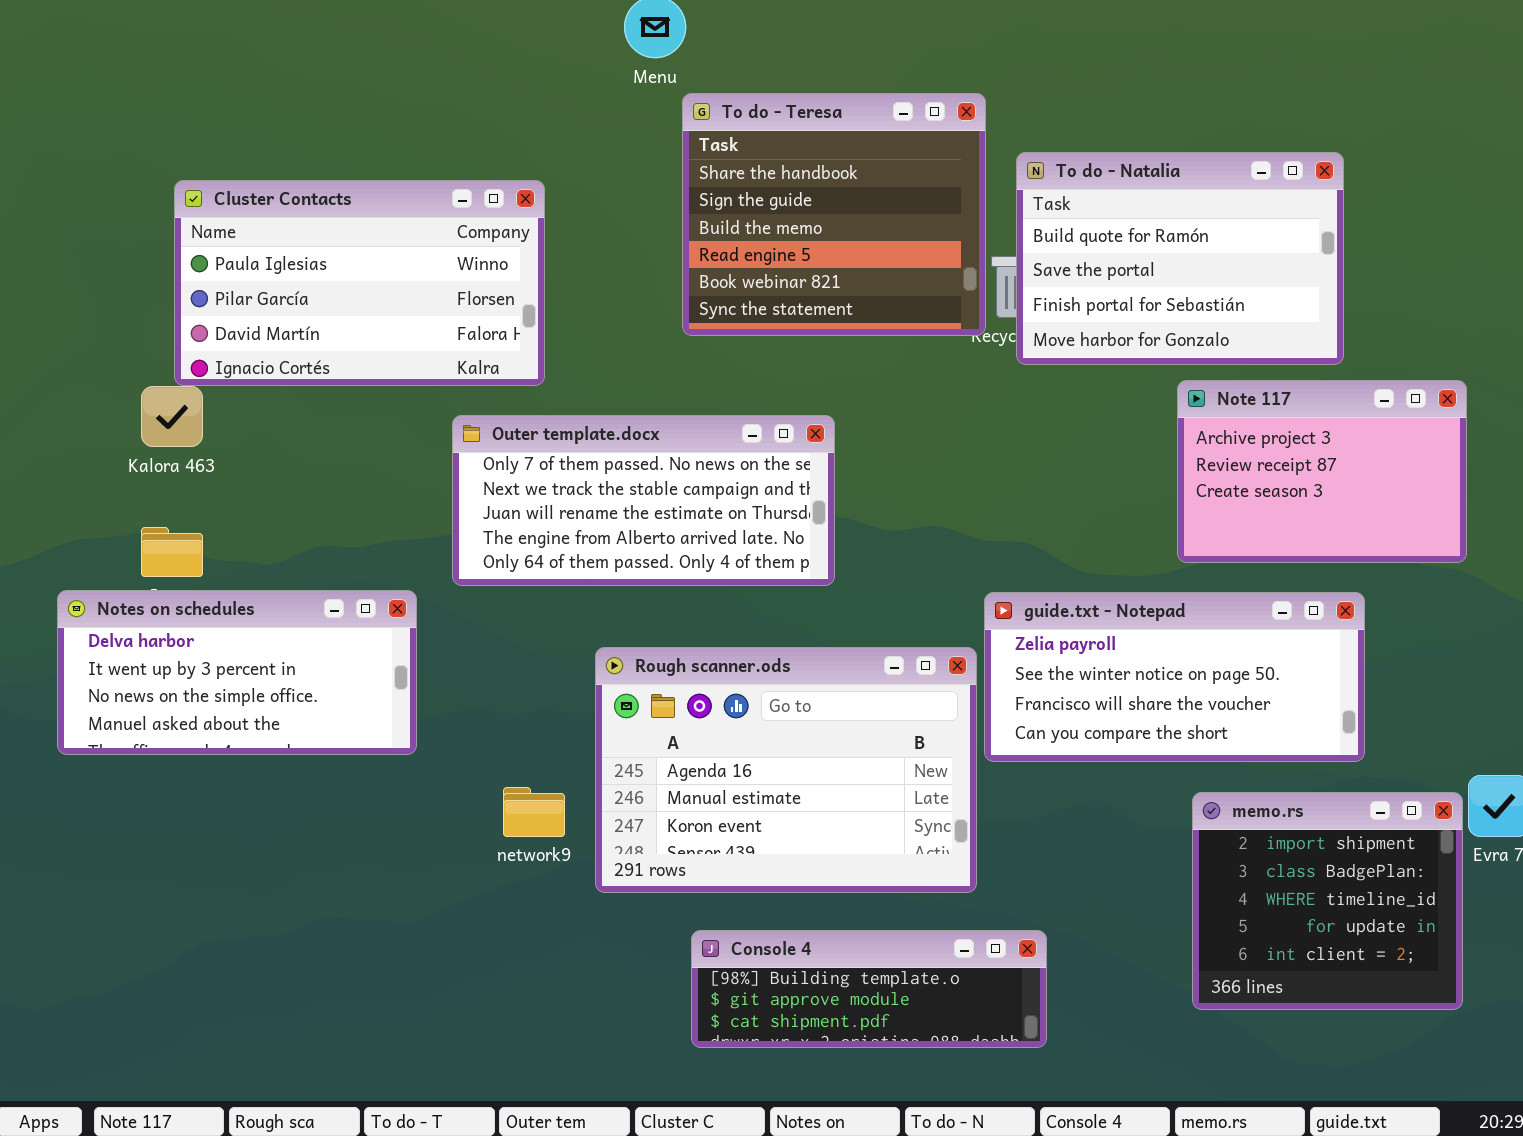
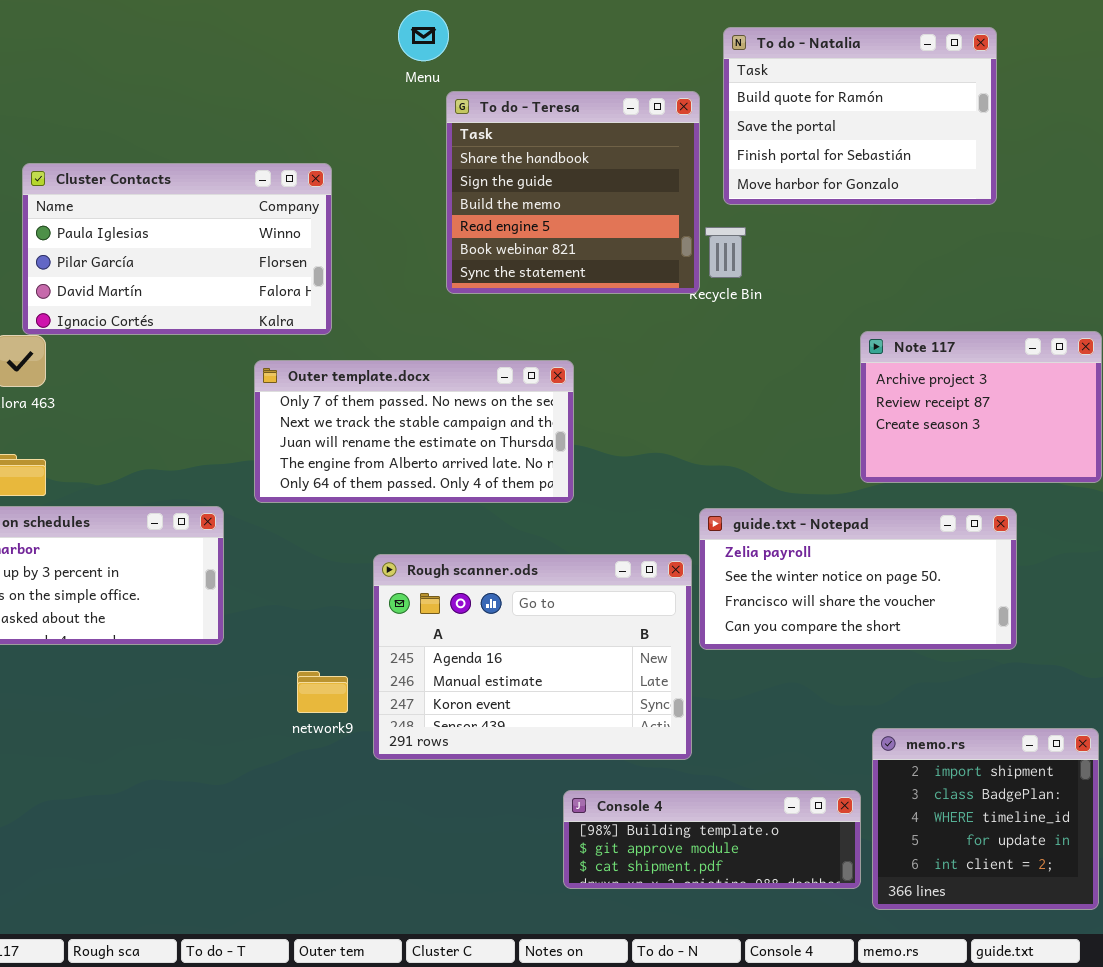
To do - Natalia: [1016,152,1344,365] -> [723,27,997,205], moved
memo.rs: [1192,792,1463,1010] -> [872,728,1099,910], moved
Console 4: [691,930,1047,1048] -> [563,790,861,889], moved

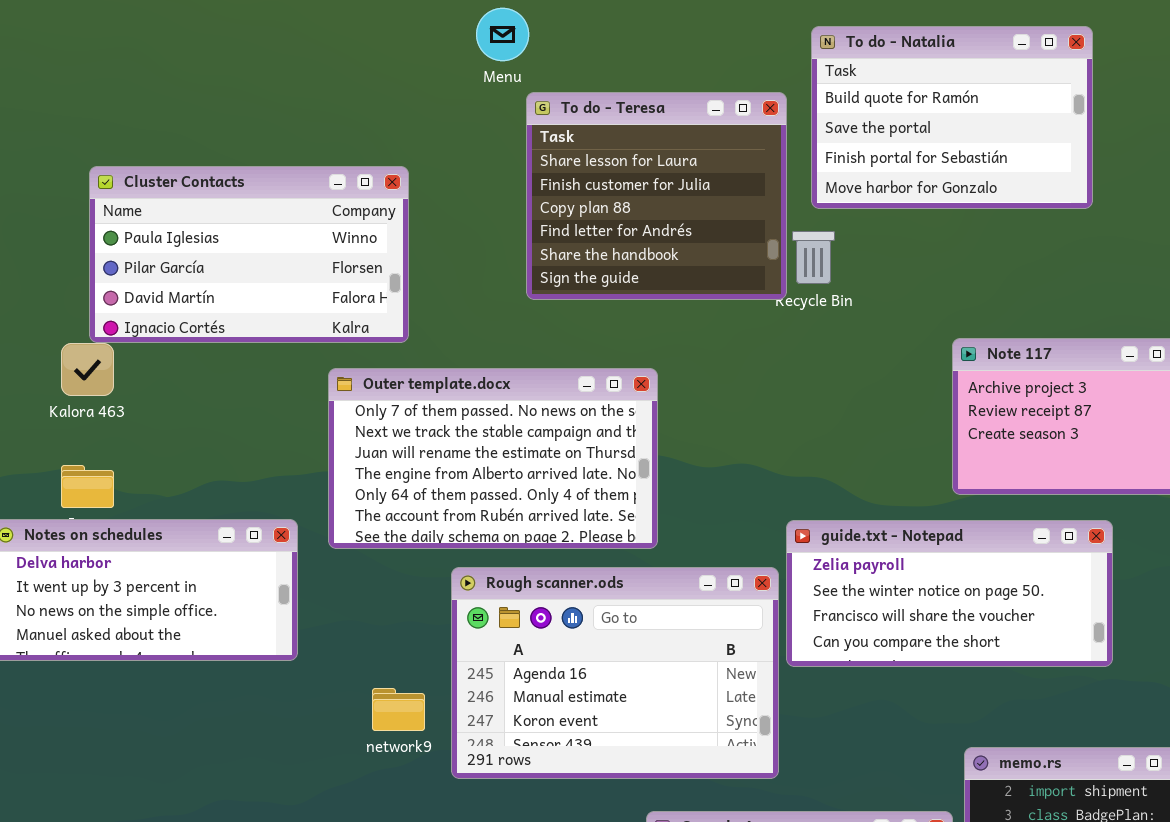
To do - Teresa: [446,91,700,294] -> [526,92,787,300], scrolled up 4 rows
Outer template.docx: [254,360,574,503] -> [328,368,658,549], resized

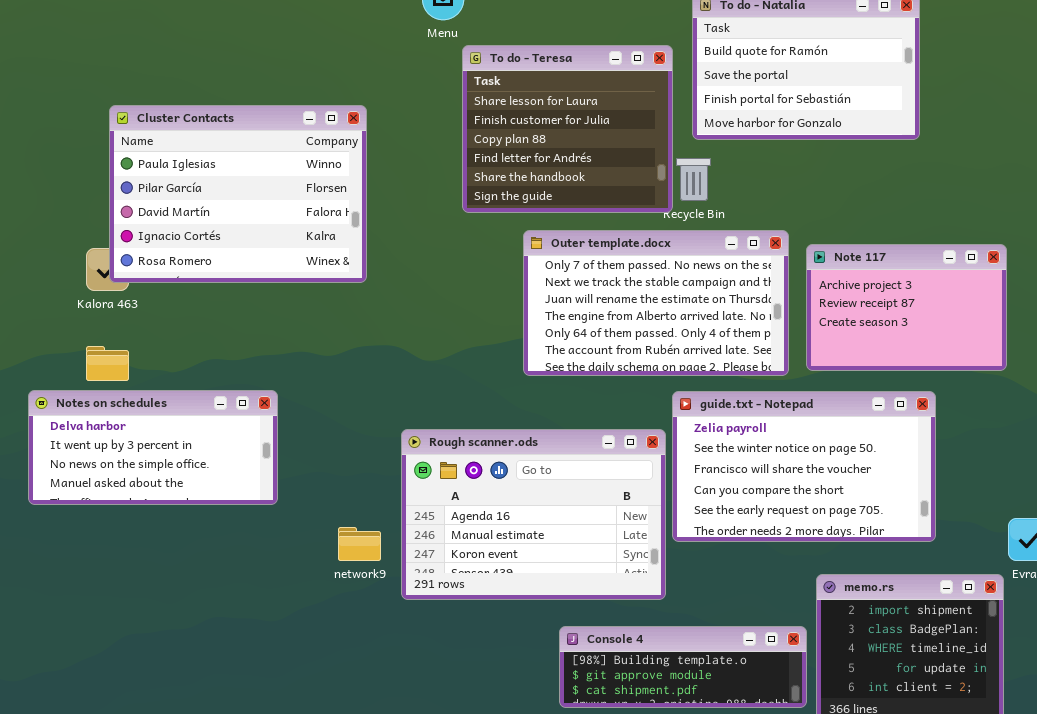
Cluster Contacts: [89,166,409,343] -> [109,105,367,283], resized
Outer template.docx: [328,368,658,549] -> [523,230,789,376], moved
guide.txt - Notepad: [786,520,1113,667] -> [672,391,936,542], resized

